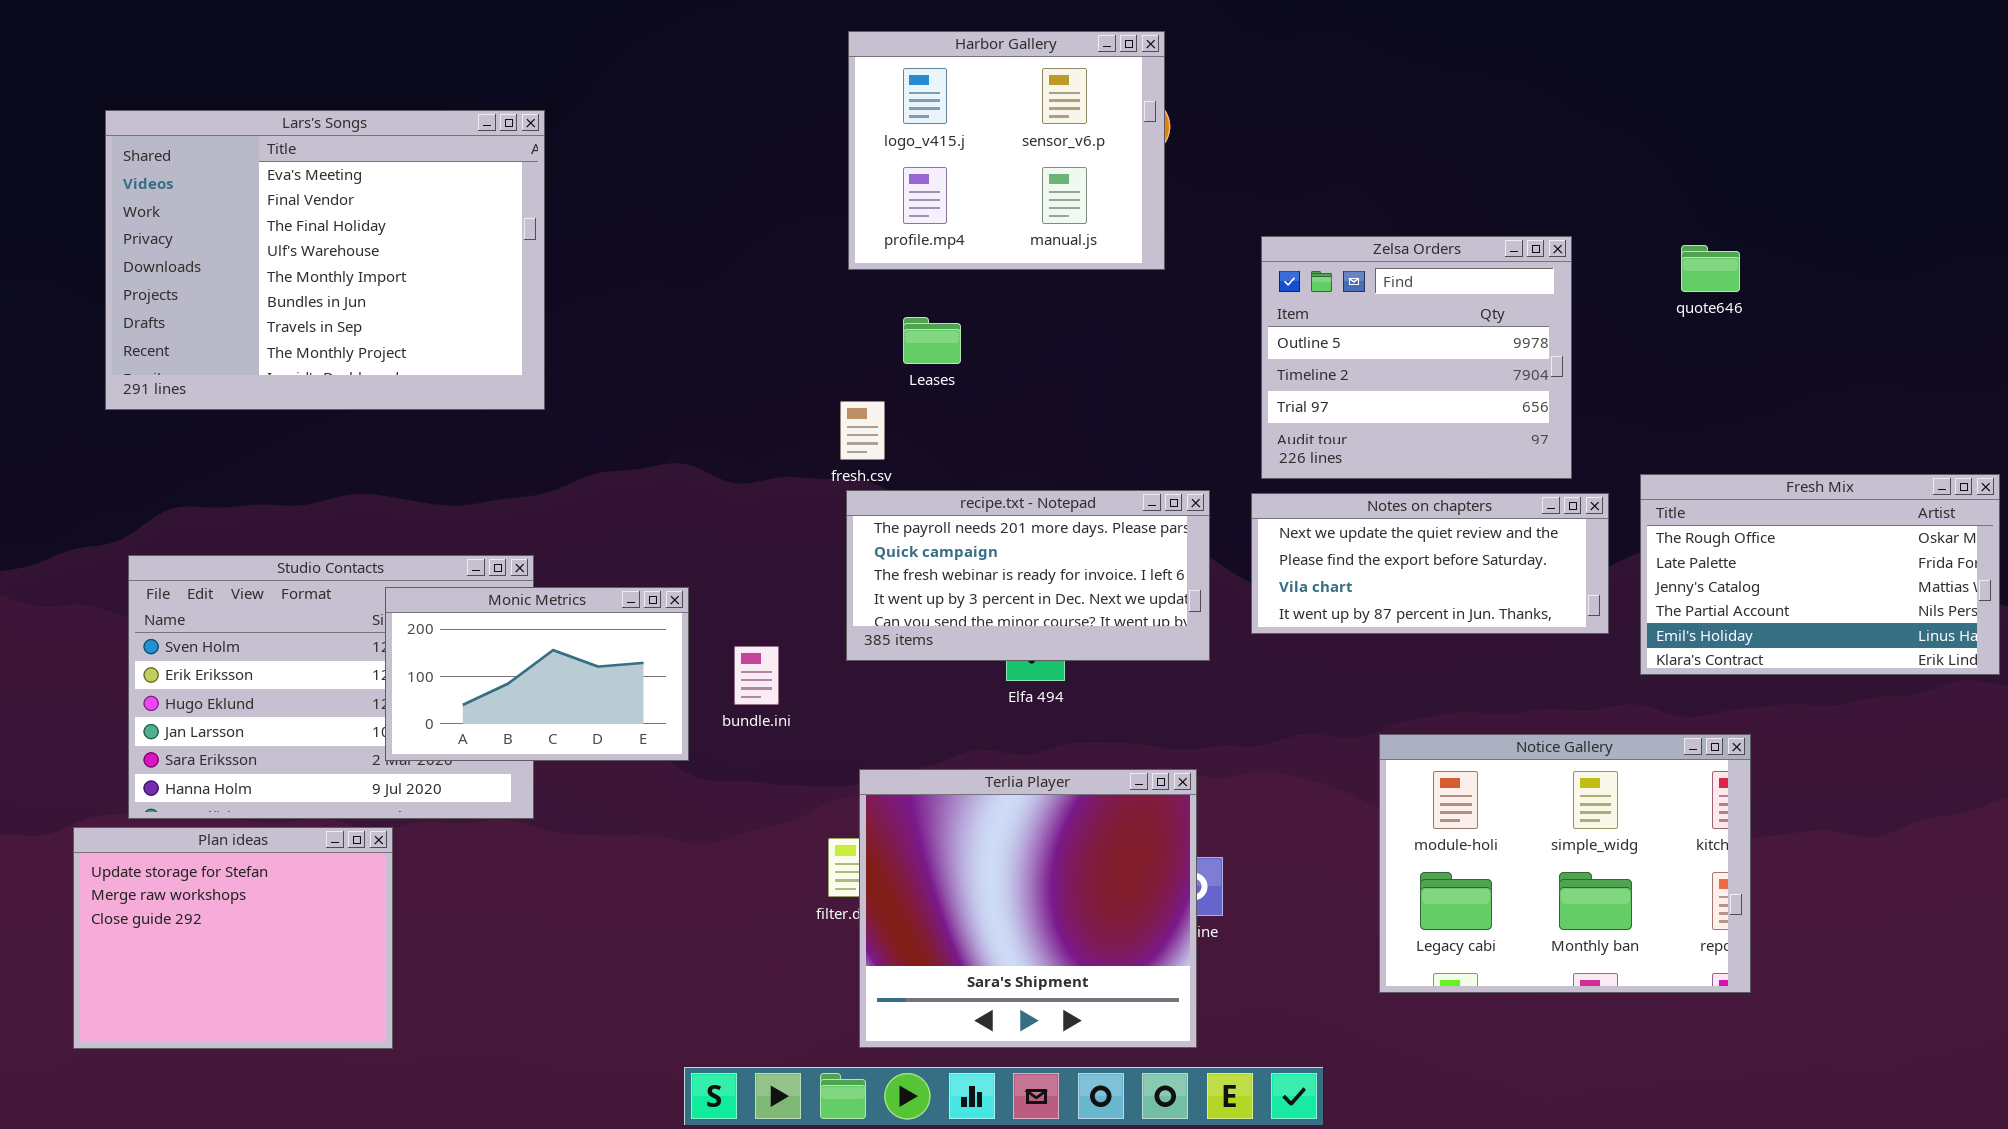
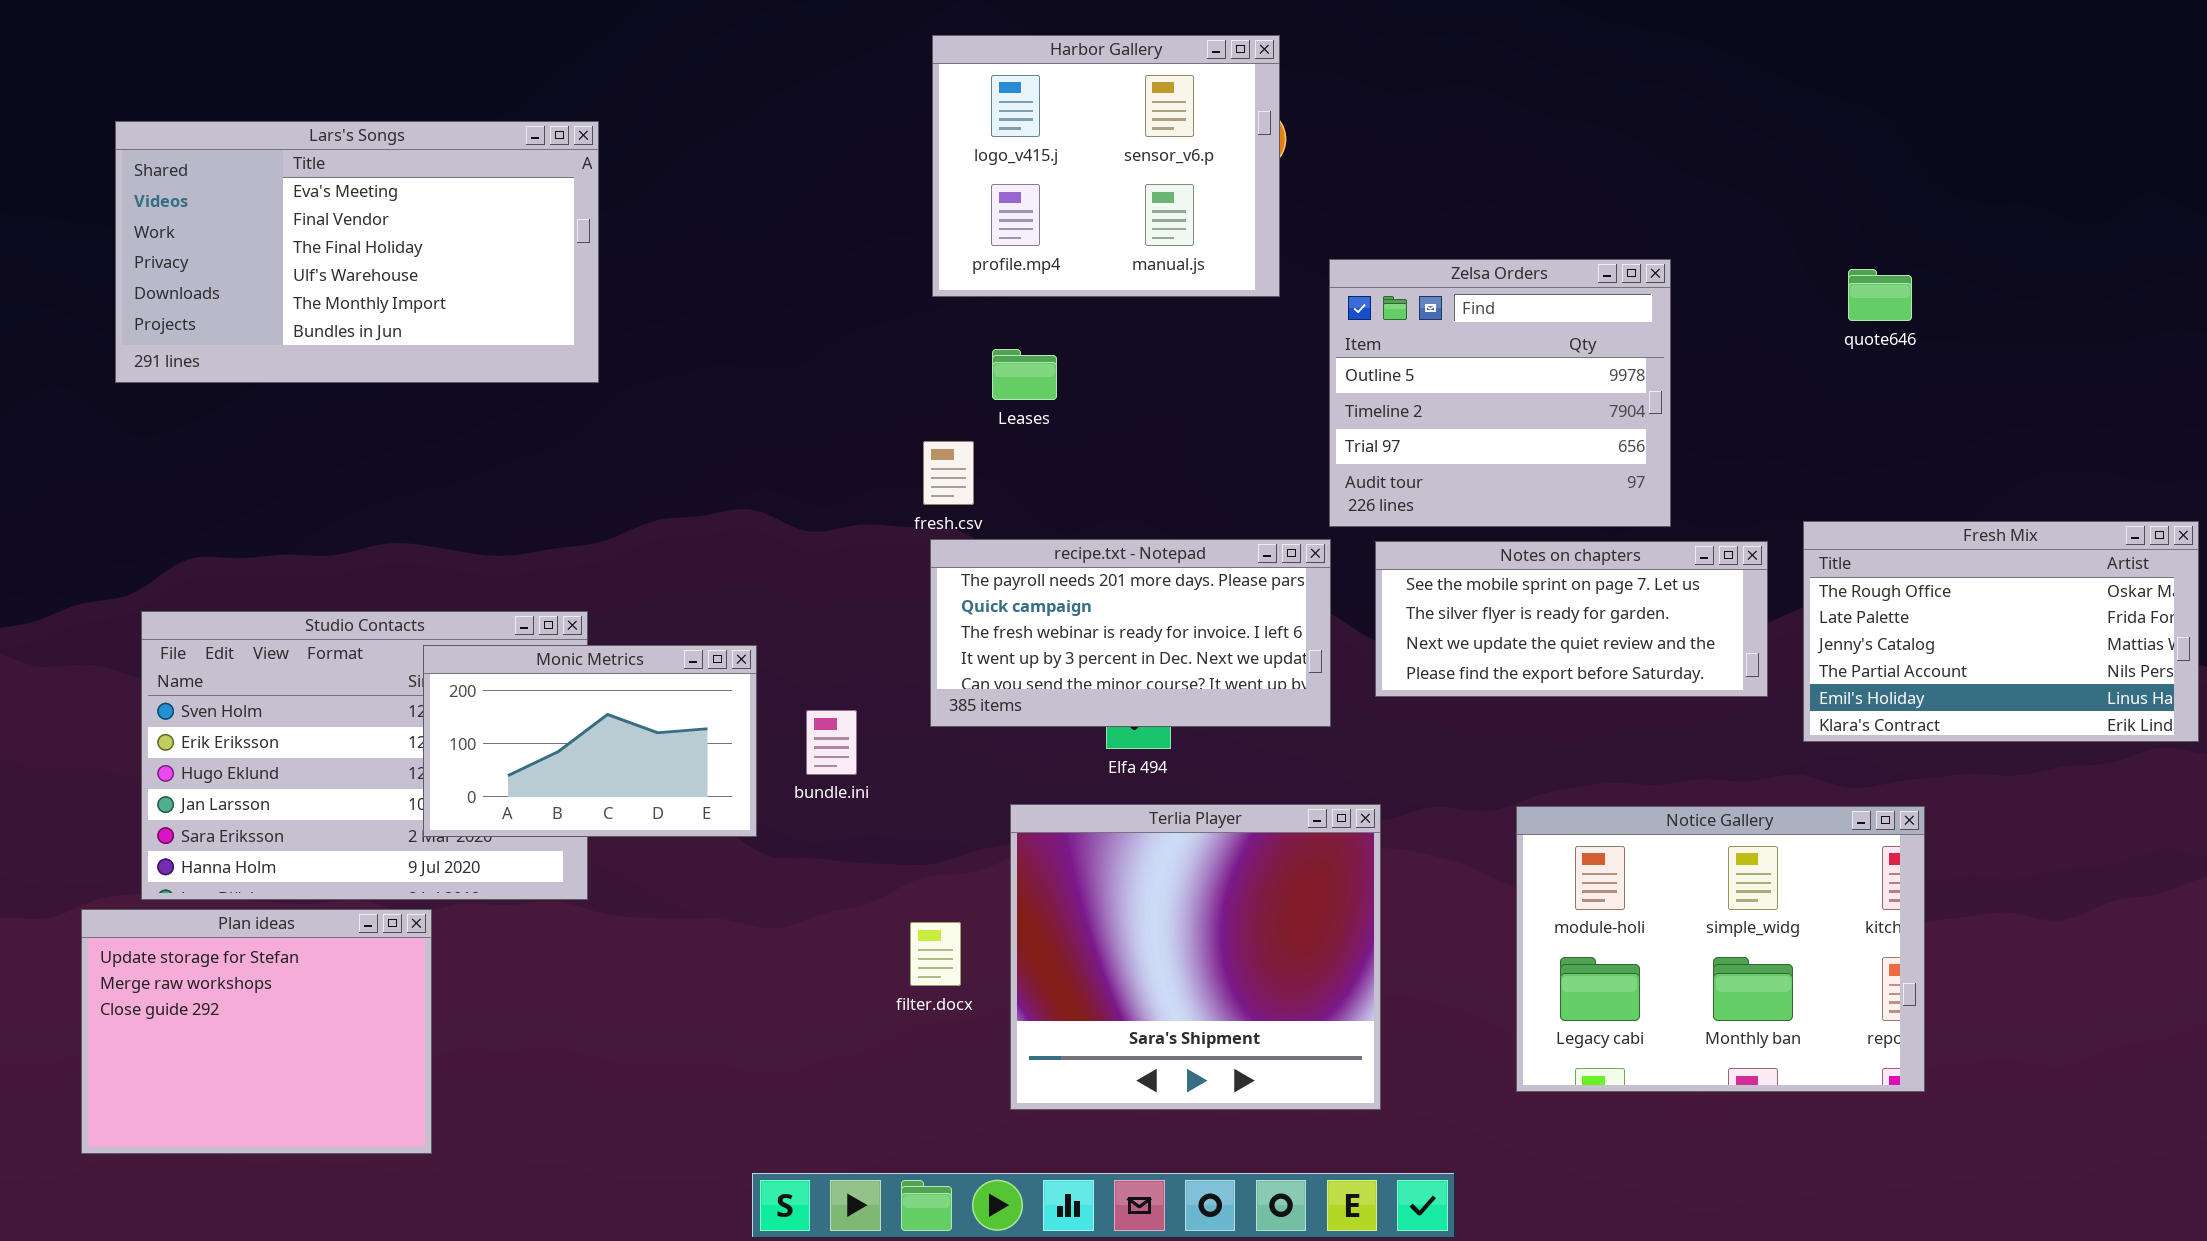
Lars's Songs: [105,110,545,410] -> [115,121,599,383], resized
Zelsa Orders: [1261,236,1572,479] -> [1329,259,1671,527], moved
Notes on chapters: [1251,493,1609,634] -> [1375,541,1768,697], scrolled up 2 rows
Terlia Player: [859,769,1197,1048] -> [1010,804,1381,1110], moved

